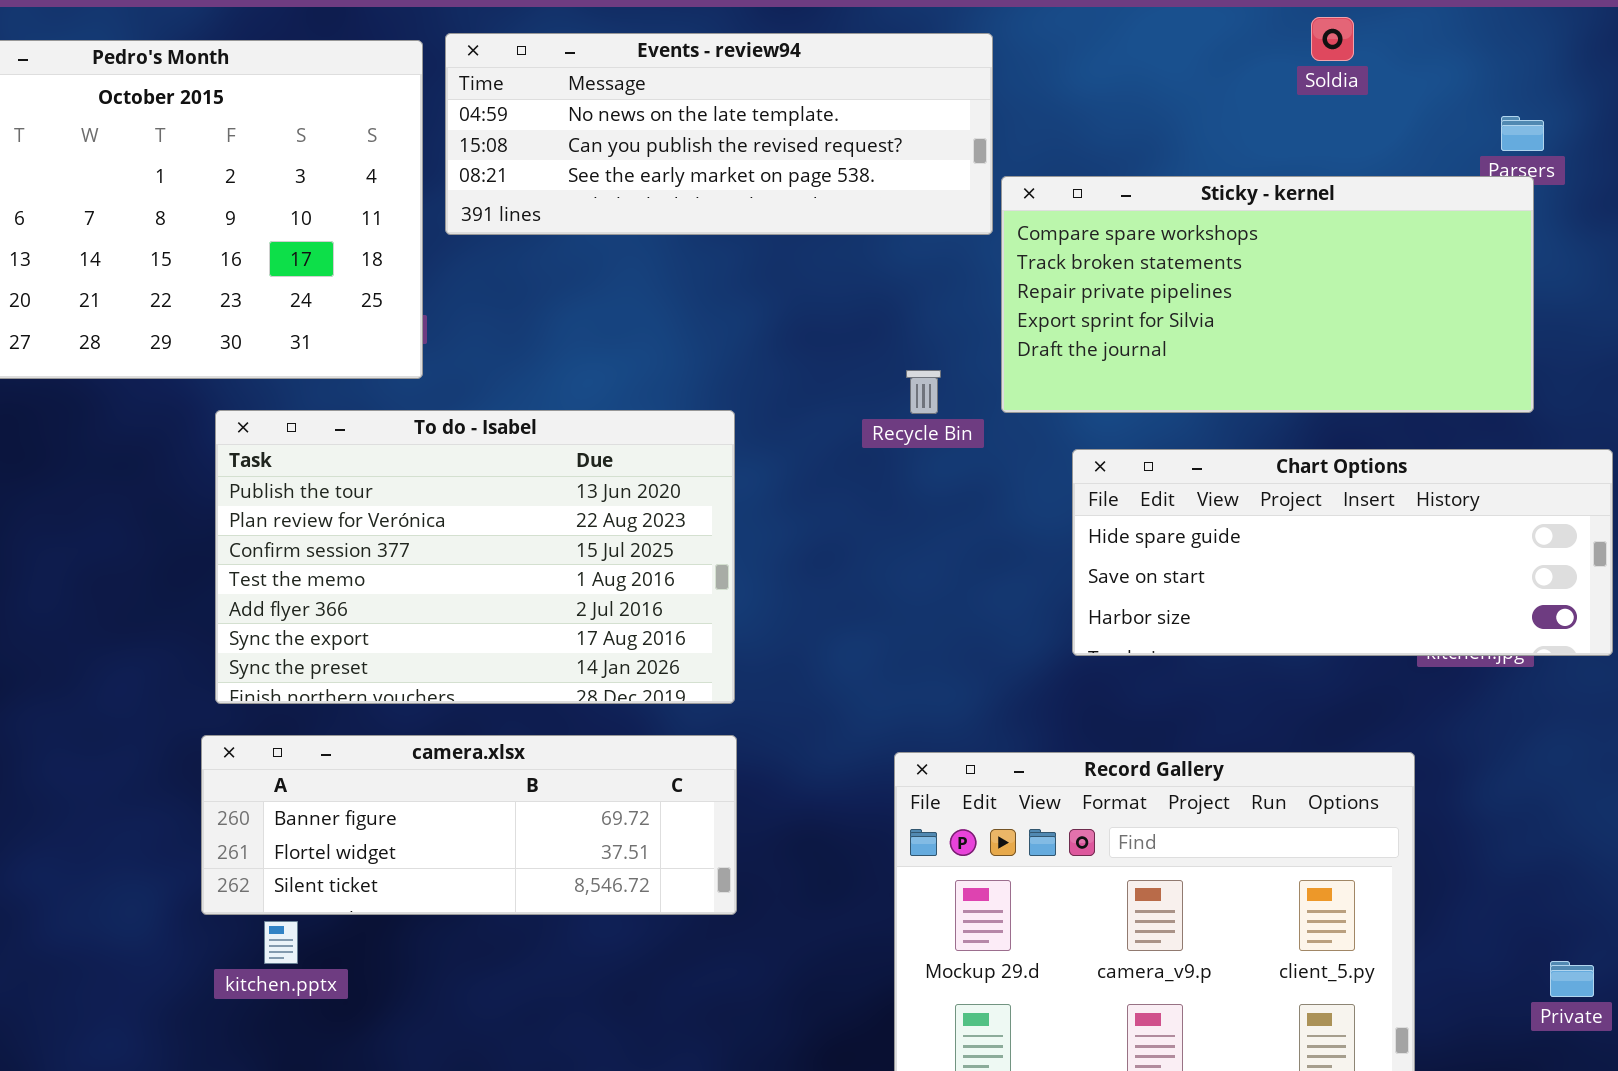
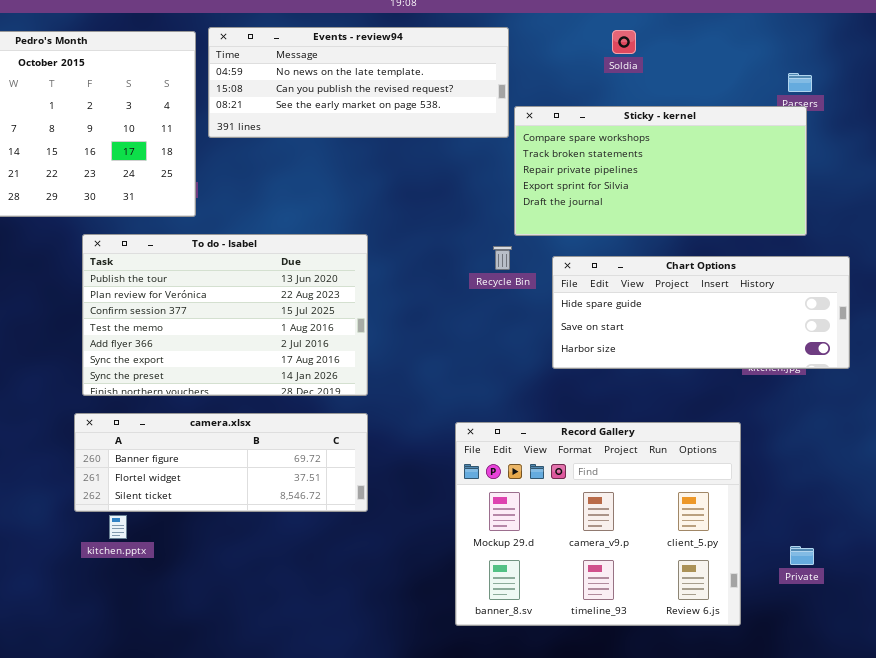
Soldia: [1311,17,1354,61] -> [612,30,636,54], moved
Recycle Bin: [906,370,941,414] -> [493,246,512,270], moved
Private: [1550,961,1594,997] -> [790,546,814,565], moved

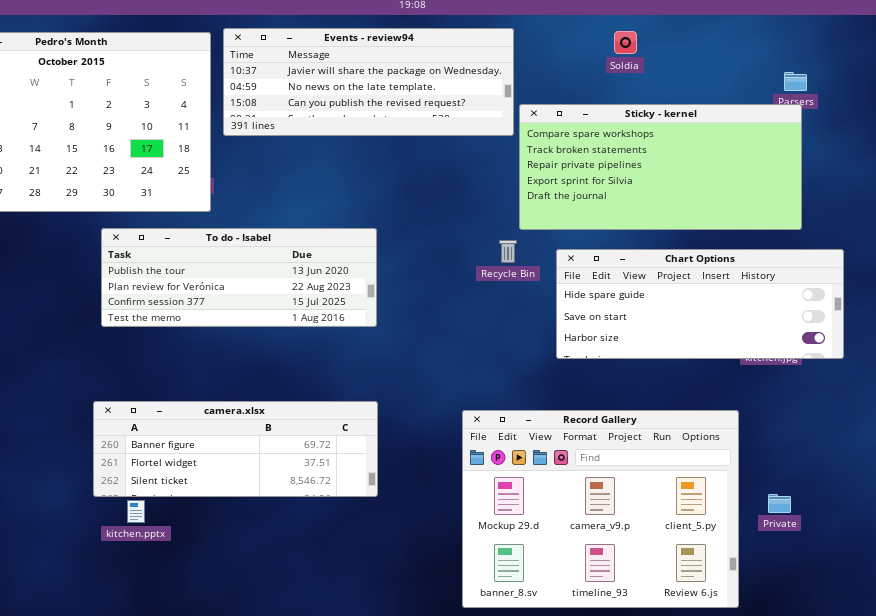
Events - review94: [208,27,509,138] -> [223,28,514,136], scrolled up 1 row
To do - Isabel: [82,234,368,396] -> [101,228,377,327], resized
Private: [790,546,814,565] -> [768,494,791,513], moved

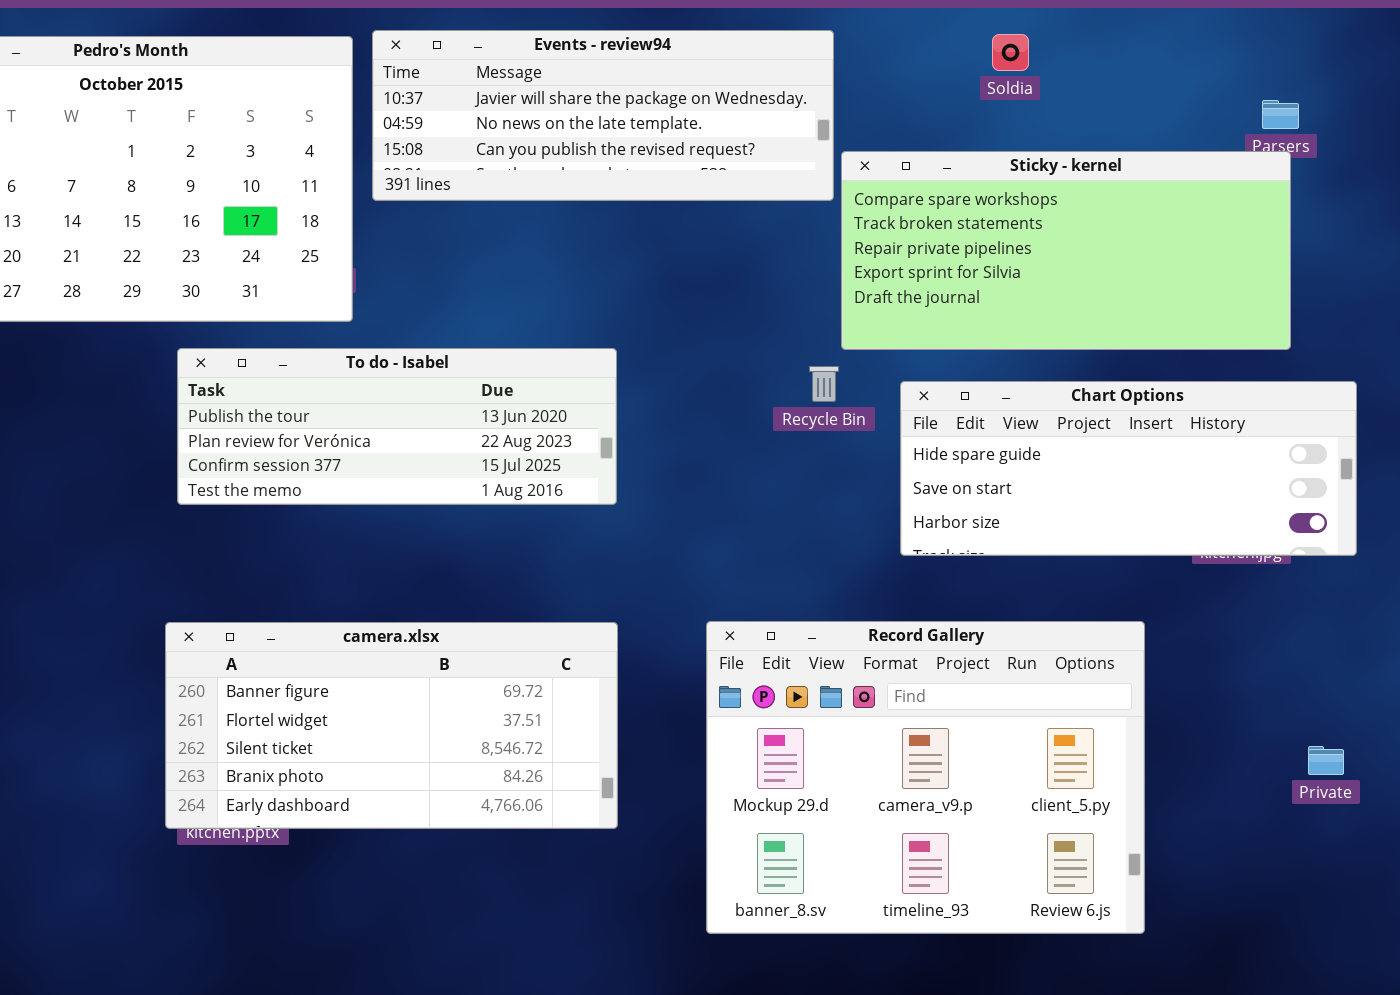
camera.xlsx: [93,401,378,497] -> [165,622,618,829], resized
Record Gallery: [462,410,739,608] -> [706,621,1145,934], moved
Private: [768,494,791,513] -> [1308,746,1344,775], moved

